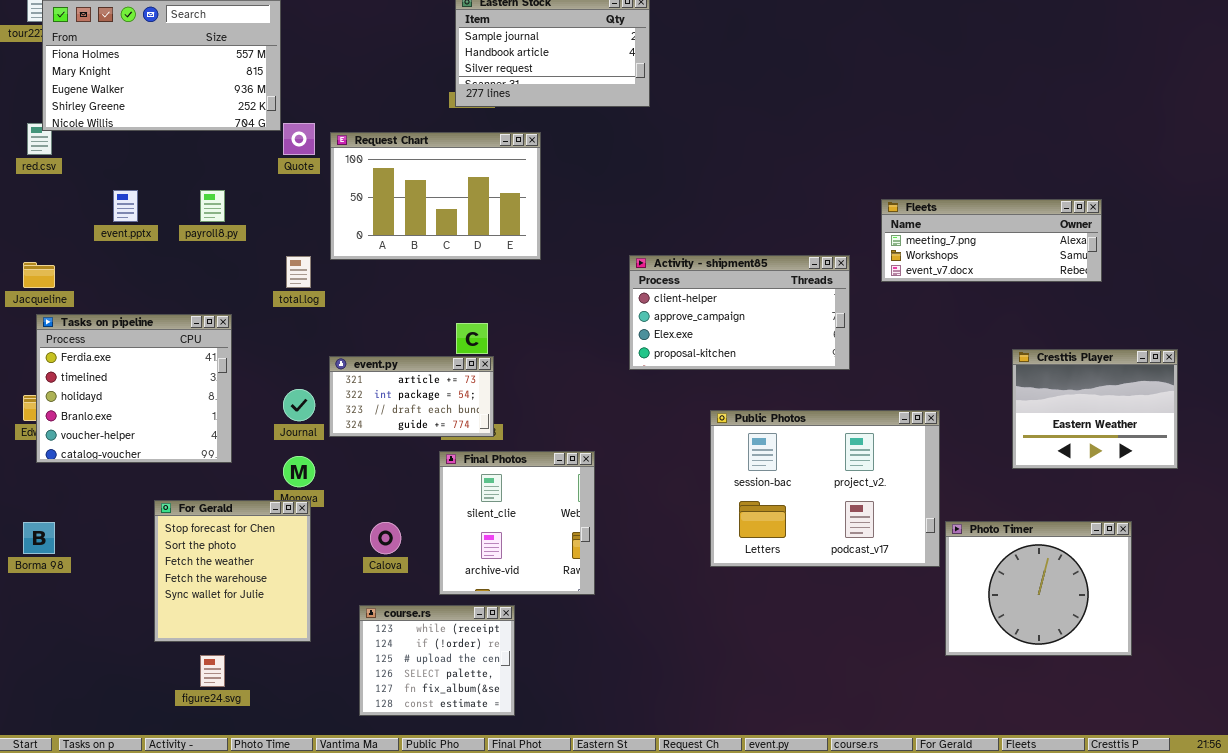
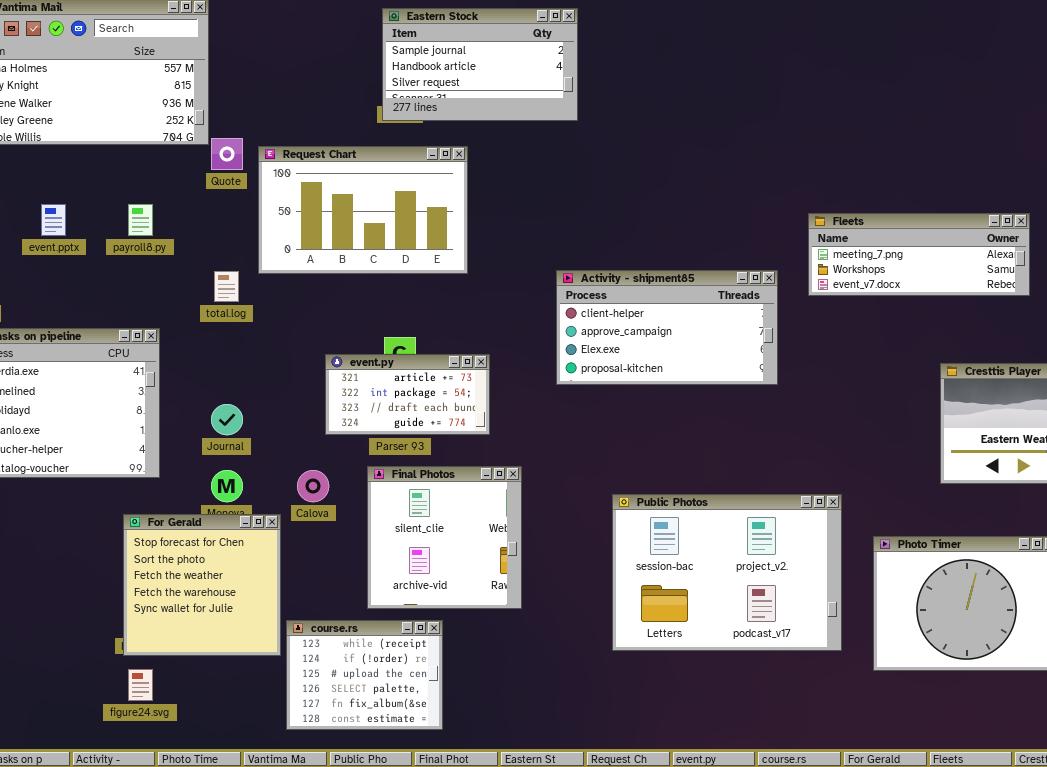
event.py: [329,356,494,437] -> [325,354,490,435], moved
Public Photos: [710,410,940,567] -> [612,494,842,651], moved
For Gerald: [154,500,311,642] -> [123,514,281,656], moved
Calova: [370,522,401,554] -> [297,470,329,502], moved

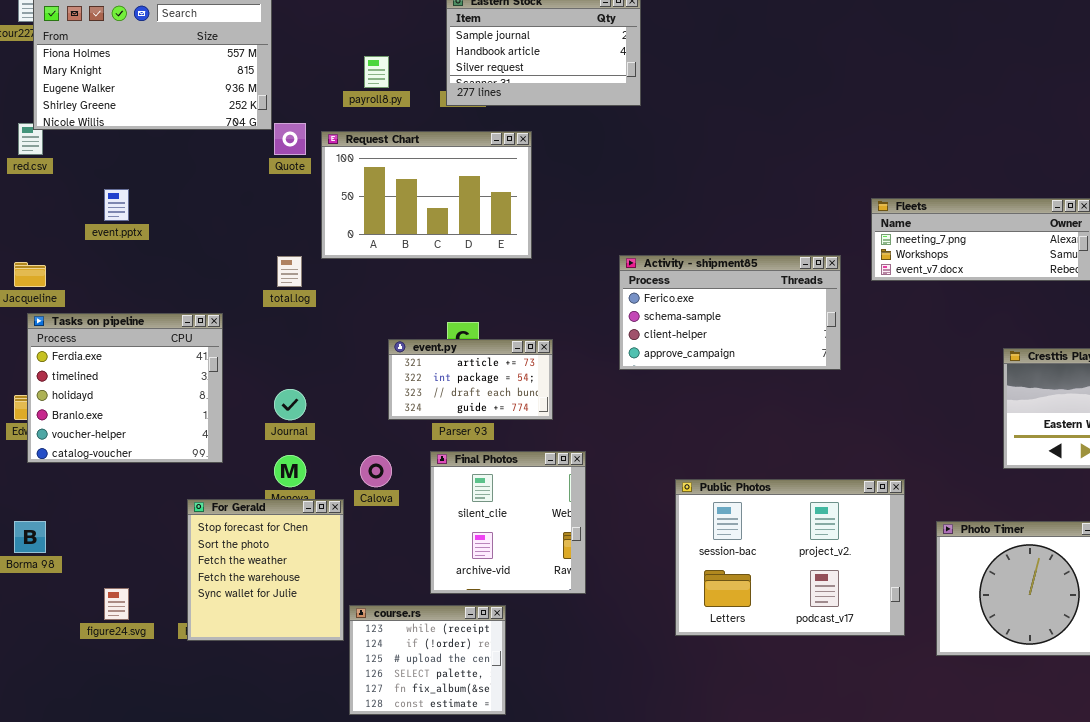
payroll8.py: [128,204,153,236] -> [364,56,389,88], moved
Activity - shipment85: [556,270,778,385] -> [619,255,841,370], scrolled up 2 rows
figure24.svg: [128,669,153,701] -> [104,588,129,620], moved

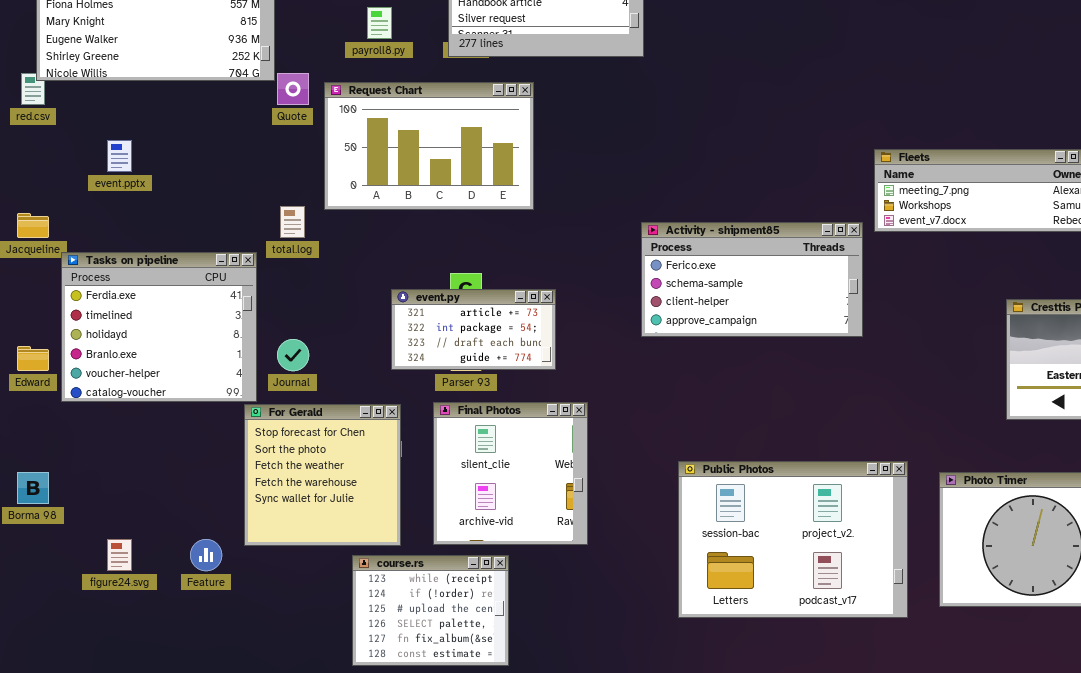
Activity - shipment85: [619,255,841,370] -> [641,222,863,337], moved
Tasks on pipeline: [27,313,223,463] -> [61,252,257,402], moved
Public Photos: [675,479,905,636] -> [678,461,908,618], moved
For Gerald: [187,499,344,641] -> [244,404,401,546], moved

